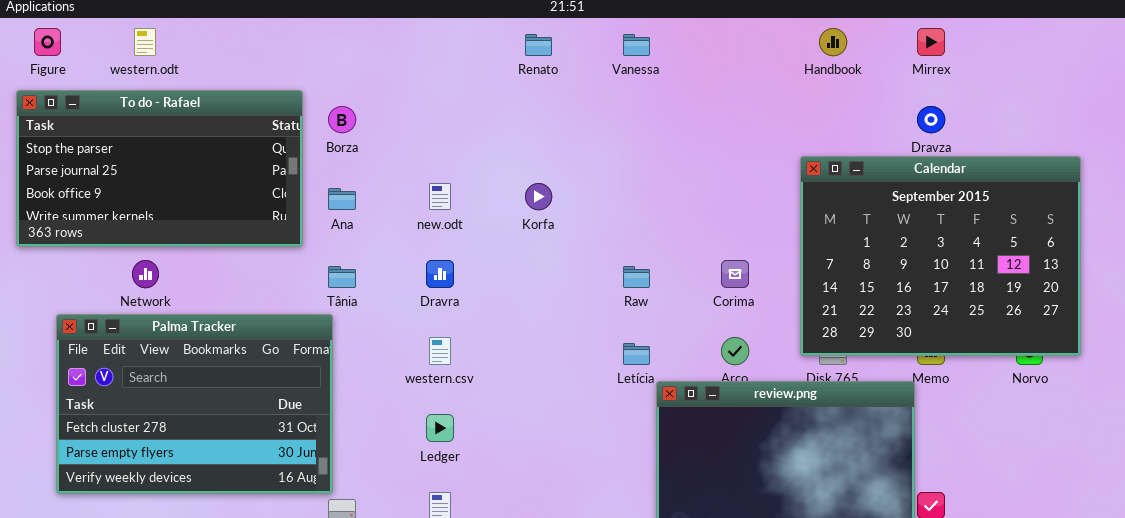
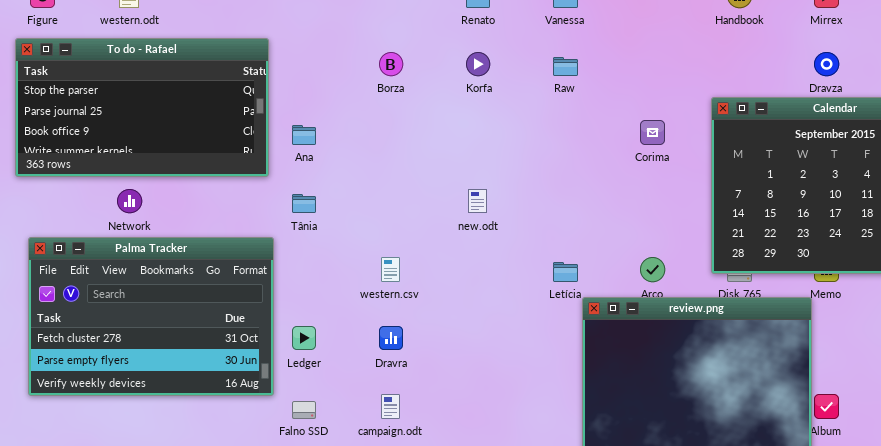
Borza: [328,106,356,133] -> [379,52,403,76], moved
new.odt: [429,183,451,210] -> [468,189,487,213], moved
Korfa: [525,183,552,210] -> [466,52,490,76], moved
Dravra: [426,260,454,288] -> [379,326,403,350], moved
Corima: [721,260,749,288] -> [640,120,665,145], moved
Raw: [623,266,650,288] -> [553,57,578,76], moved
Palma Tracker: [56,314,333,494] -> [28,237,274,396], moved
Ledger: [426,414,454,442] -> [292,326,316,350], moved

